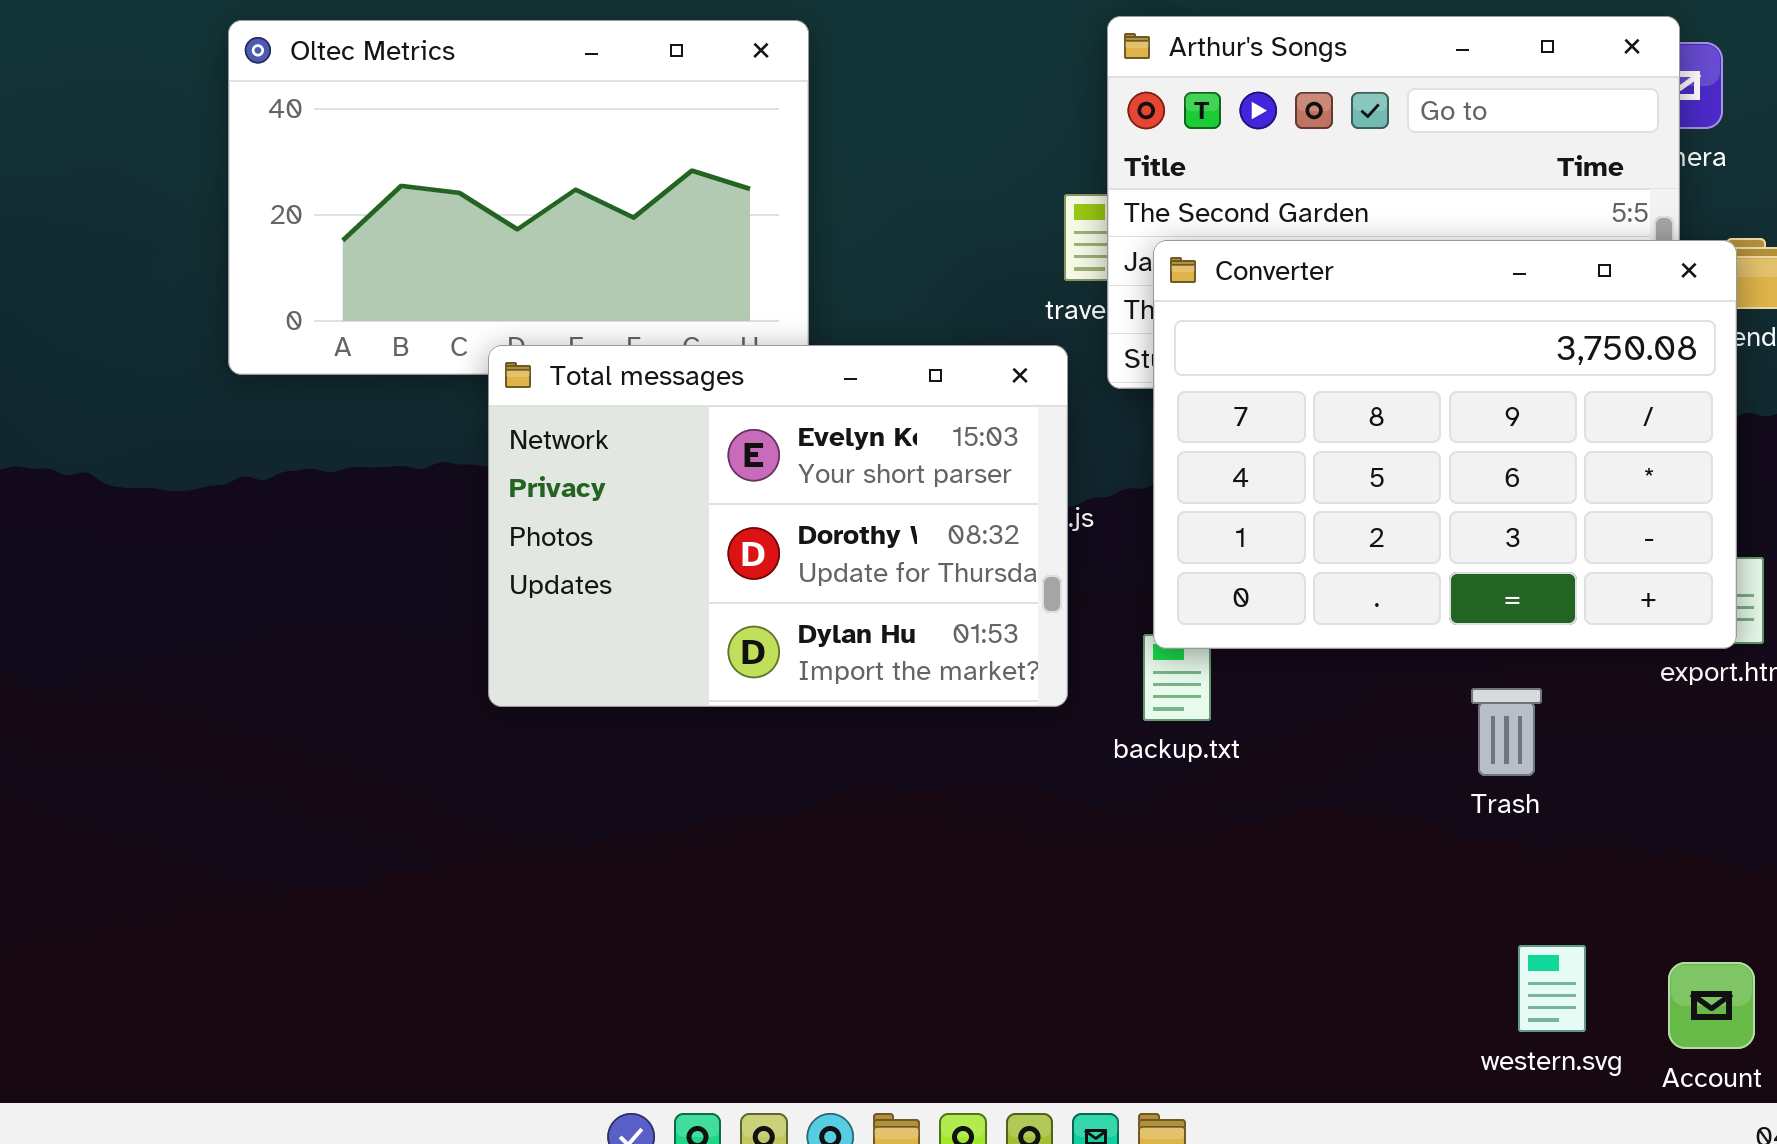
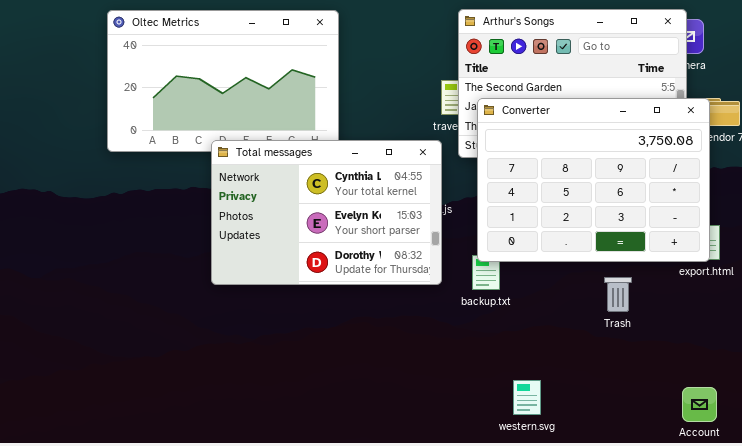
Total messages: [488,345,1068,707] -> [211,140,442,285], scrolled up 1 row
western.svg: [1518,945,1586,1032] -> [513,380,541,415], moved

